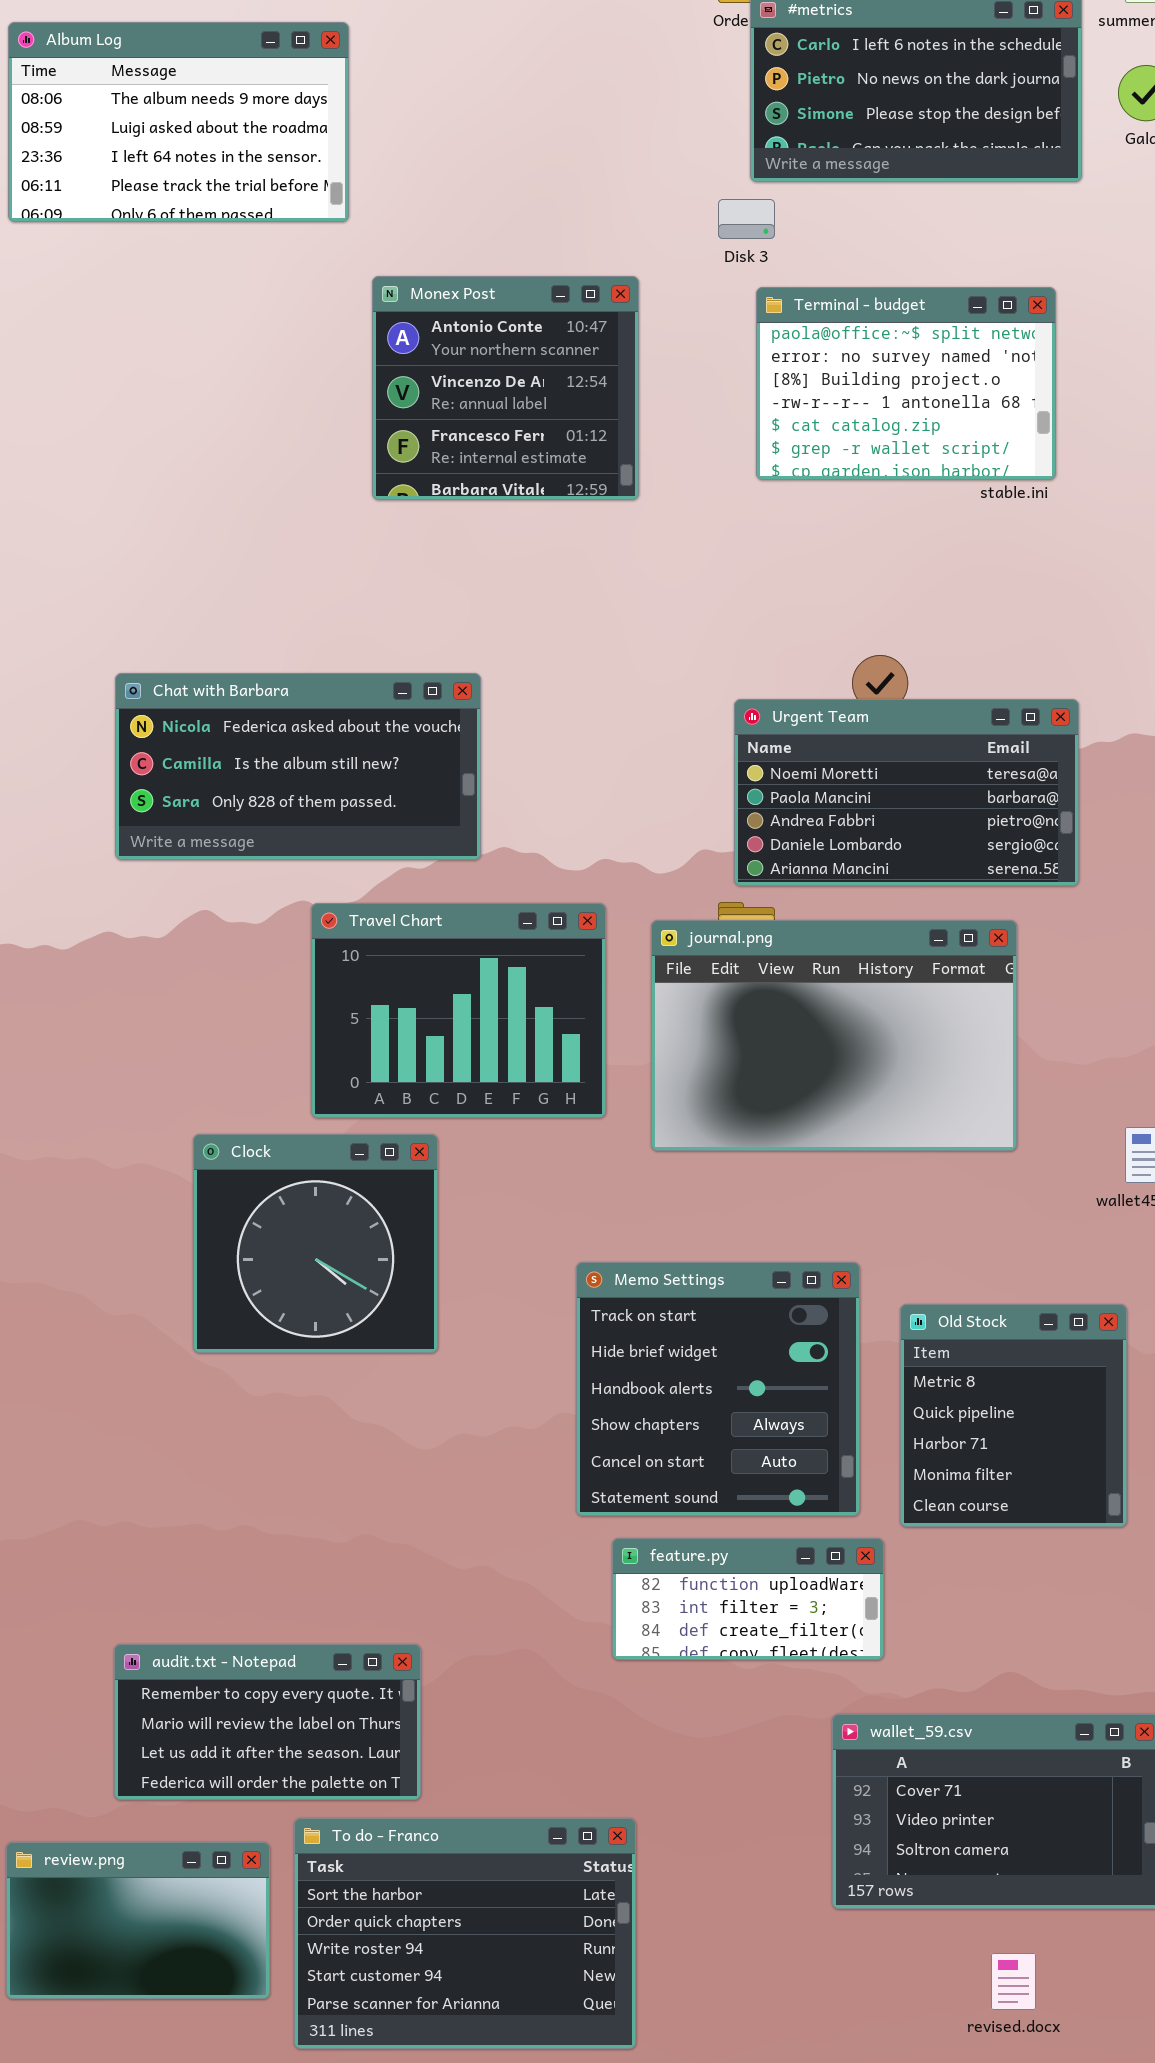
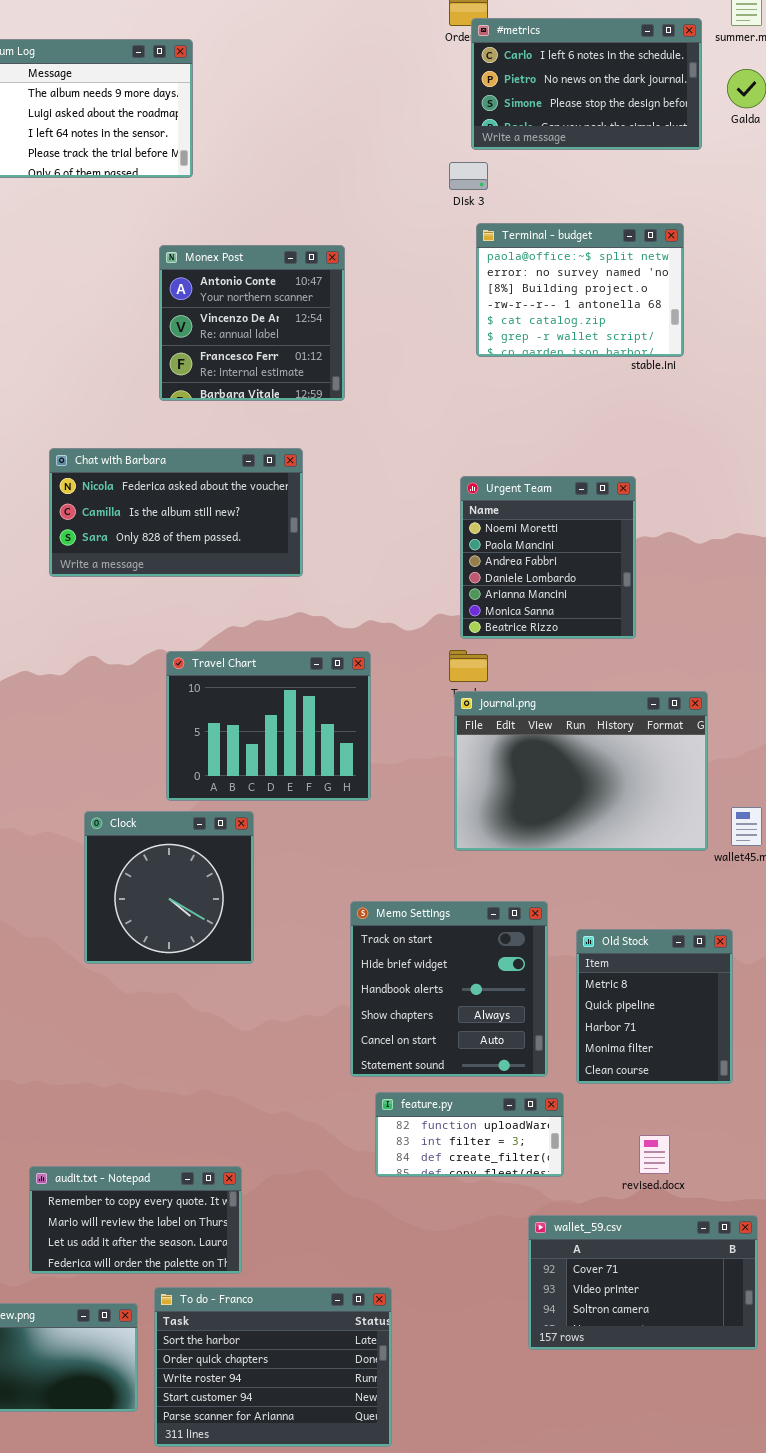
Monex Post: [372,276,639,500] -> [159,245,345,401], moved
Chat with Barbara: [115,673,481,860] -> [49,448,303,577], moved
Urgent Team: [734,699,1079,886] -> [460,476,636,639], resized
journal.png: [651,920,1017,1151] -> [454,691,708,851], moved
revised.docx: [991,1953,1036,2010] -> [639,1135,670,1174], moved

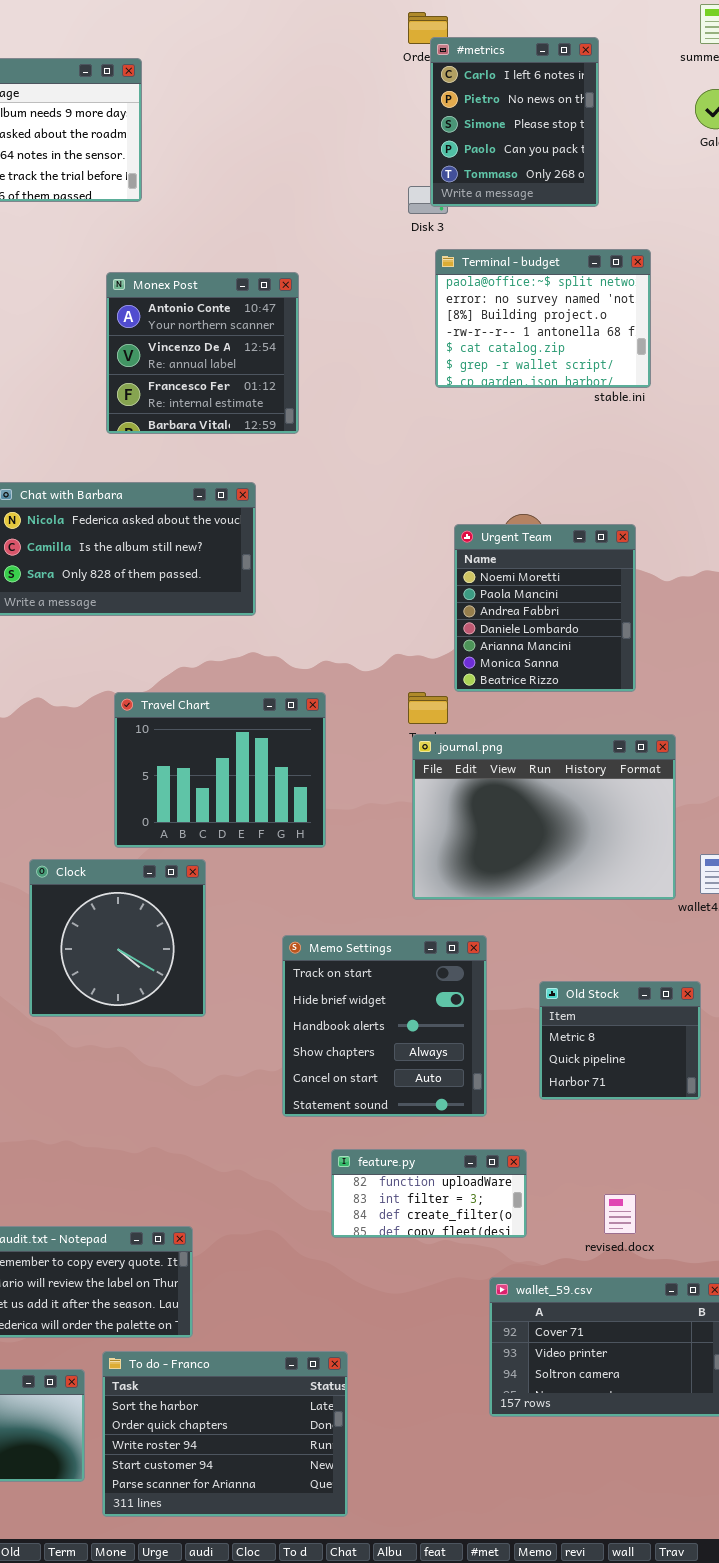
#metrics: [471,18,702,150] -> [430,37,599,207], resized
Urgent Team: [460,476,636,639] -> [454,524,636,692], moved
Memo Settings: [350,901,548,1077] -> [282,935,487,1117], moved
Old Stock: [576,929,733,1084] -> [539,981,701,1100], resized

